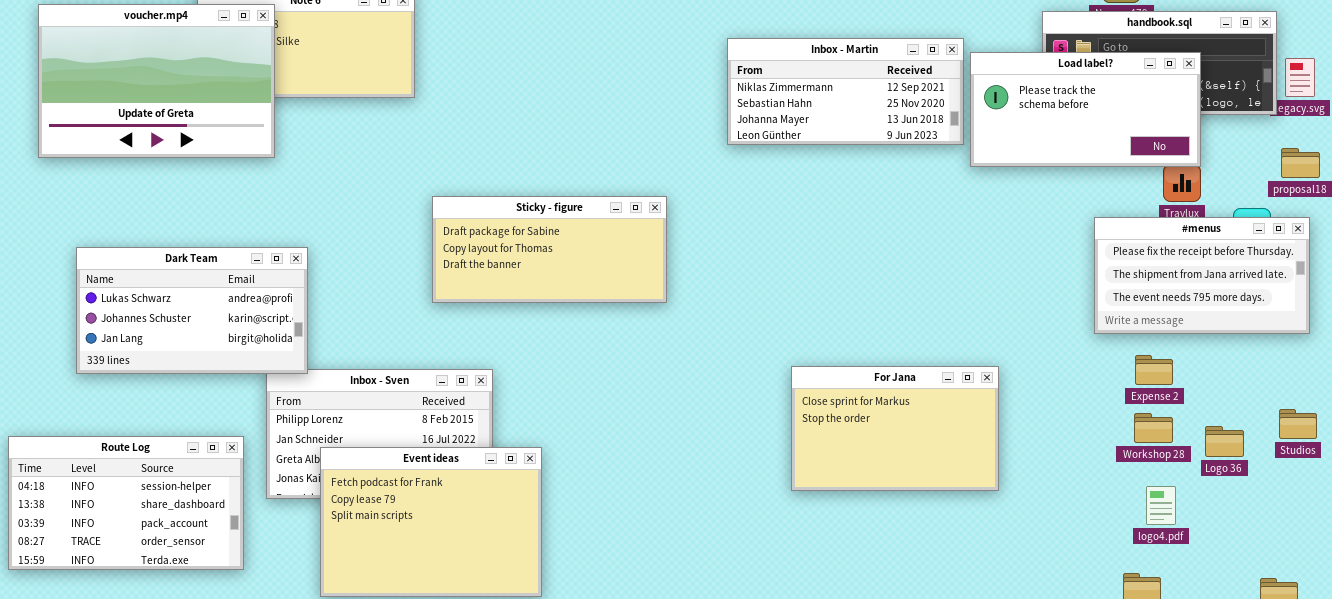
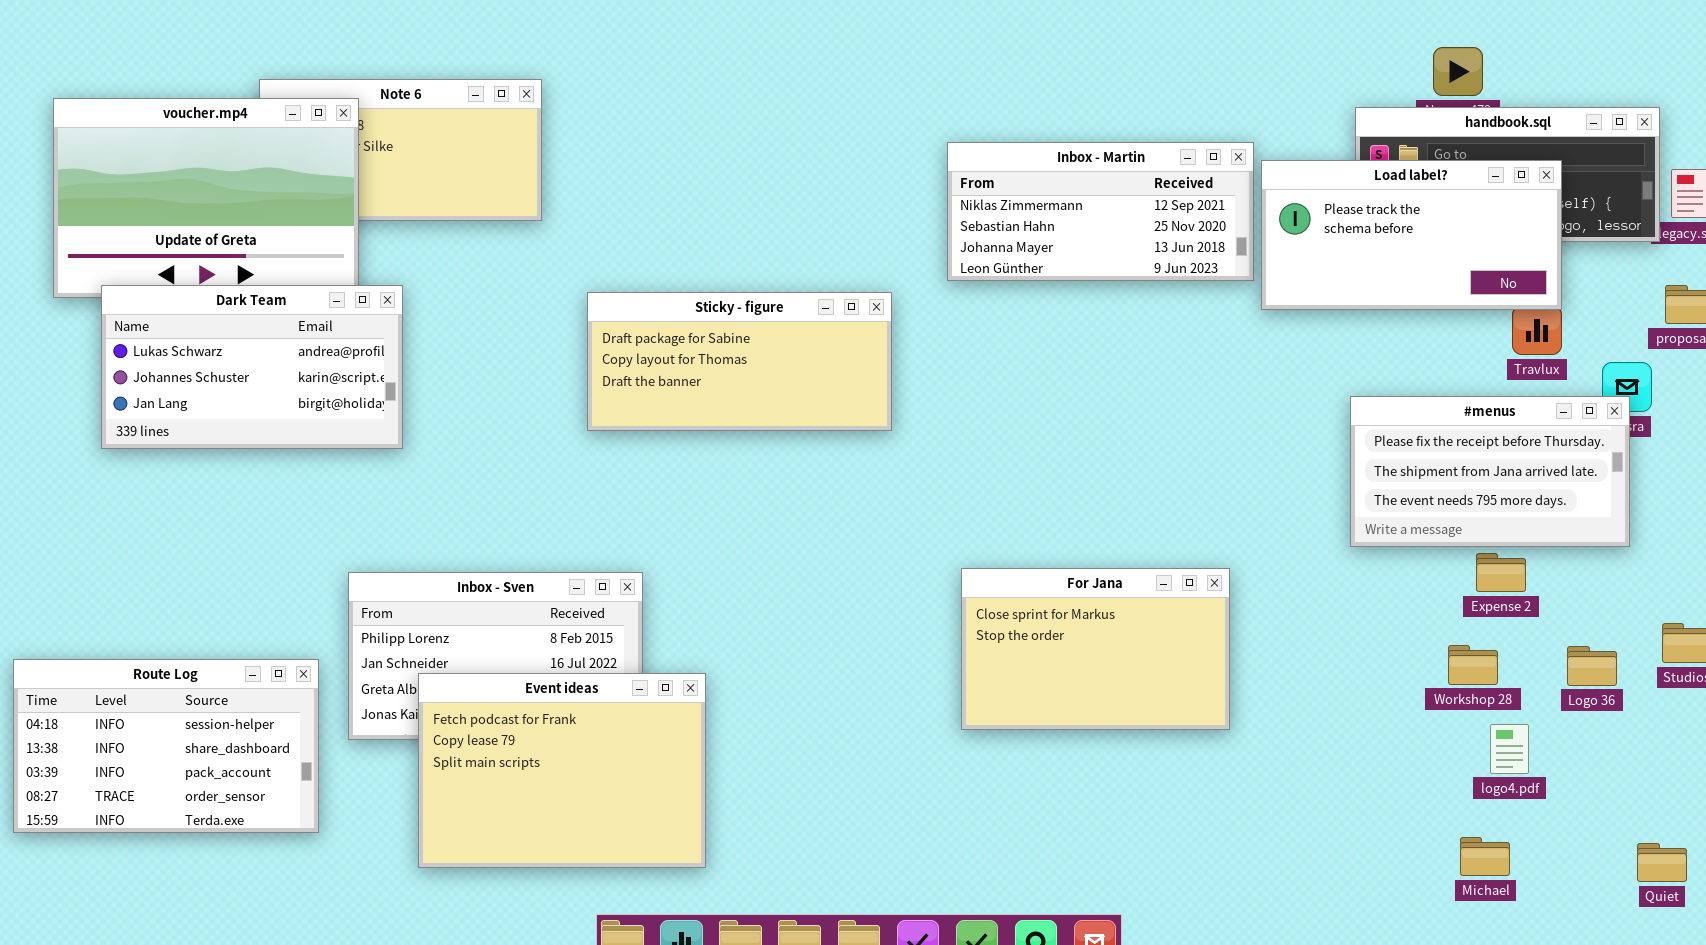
Sticky - figure: [432,196,667,303] -> [587,292,892,431], moved
#menus: [1094,217,1310,334] -> [1350,396,1630,547], moved
Dark Team: [76,247,308,374] -> [101,285,403,449], moved
For Jana: [791,366,999,491] -> [961,568,1230,730], moved
Workshop 28: [1134,413,1173,443] -> [1448,645,1498,685], moved

